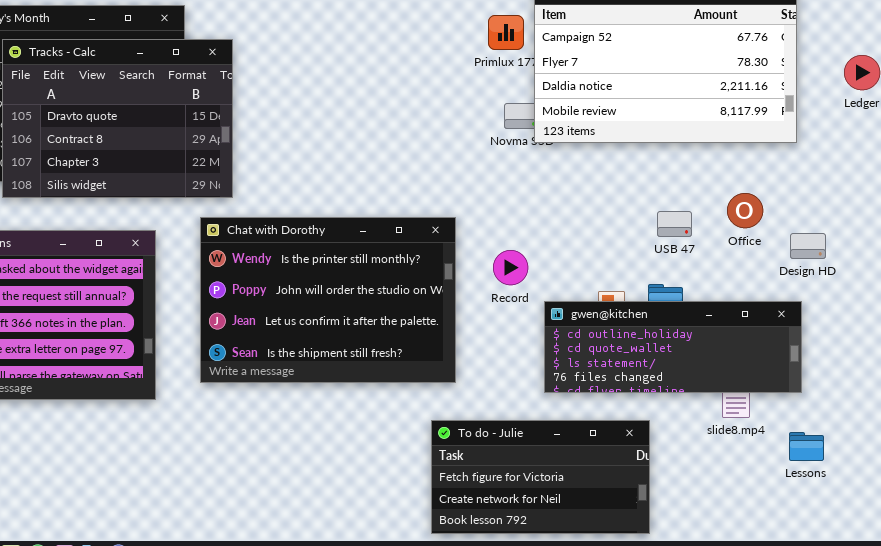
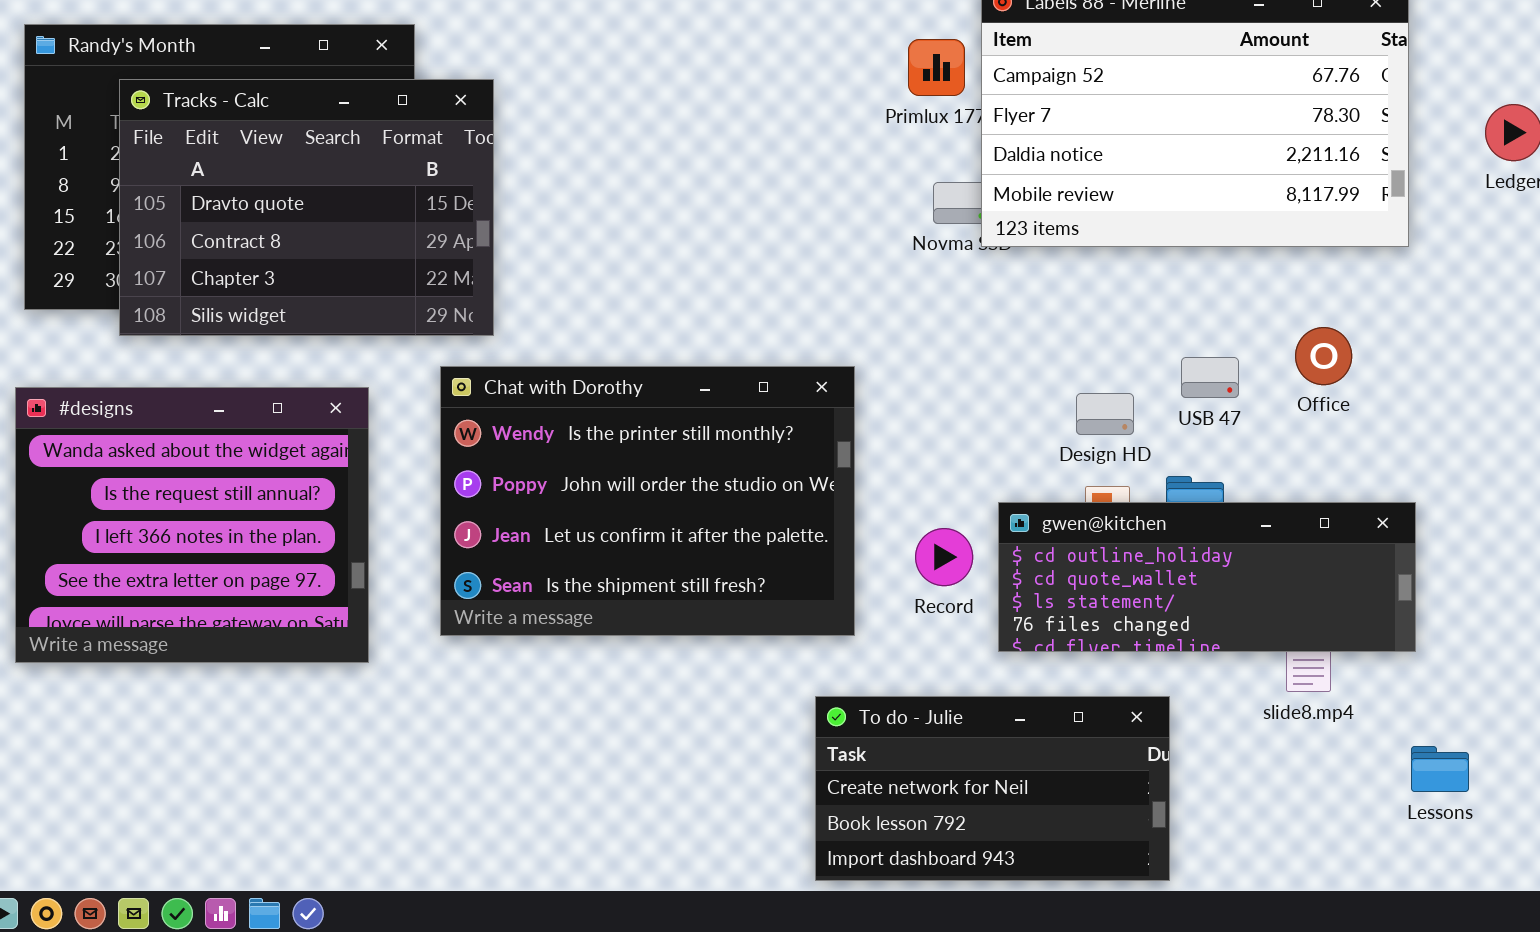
Design HD: [790,233,826,259] -> [1076,393,1134,435], moved
Record: [493,250,528,285] -> [915,528,973,586], moved
To do - Julie: [431,420,650,534] -> [815,696,1170,881], scrolled down 1 row
Lessons: [789,432,824,461] -> [1411,746,1469,792], moved

